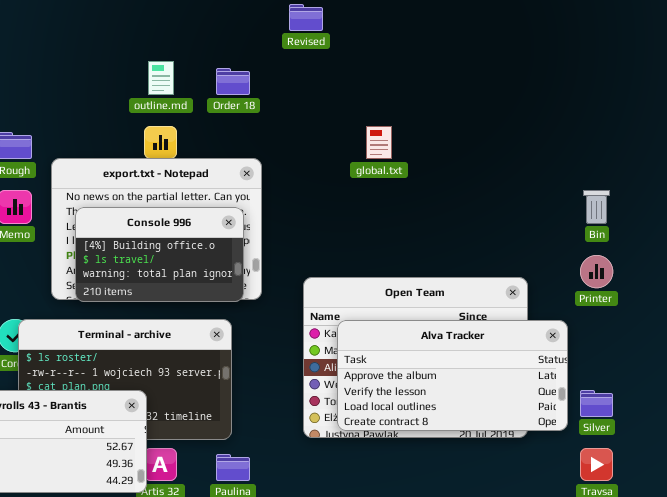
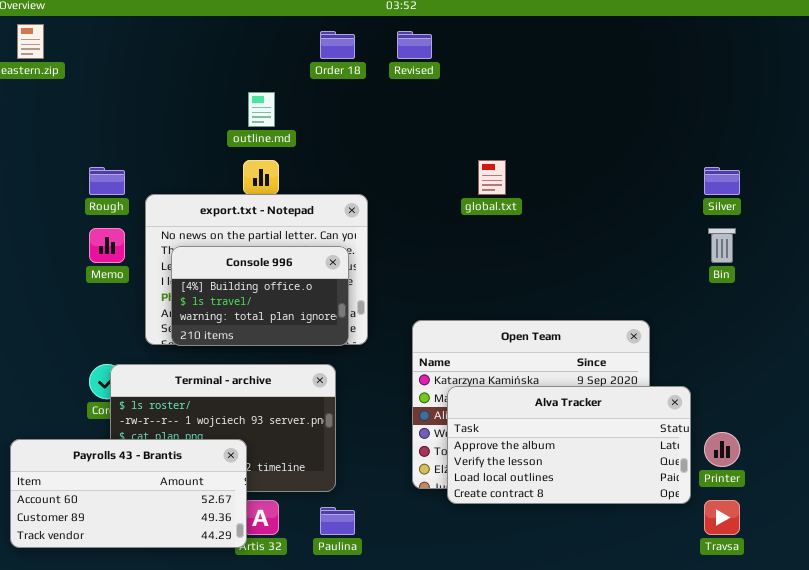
Order 18: [216,68,250,95] -> [320,31,355,59], moved
Printer: [580,255,613,288] -> [704,432,740,467], moved
Alva Tracker: [337,320,568,431] -> [447,386,691,504], moved
Silver: [580,390,613,417] -> [704,167,740,195], moved

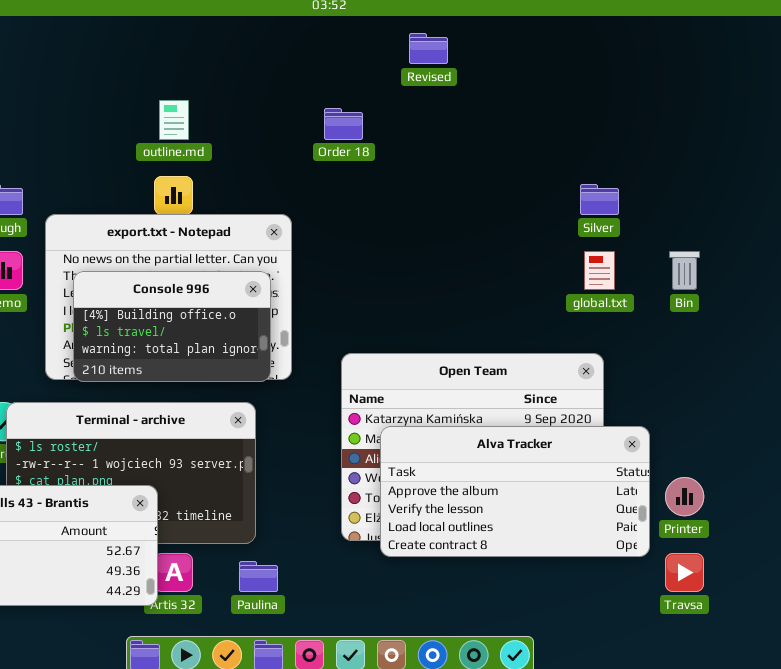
Order 18: [320,31,355,59] -> [324,108,363,140], moved
Revised: [397,31,432,59] -> [409,33,448,64], moved
global.txt: [478,160,506,195] -> [584,251,615,290], moved
Silver: [704,167,740,195] -> [580,184,619,215], moved

